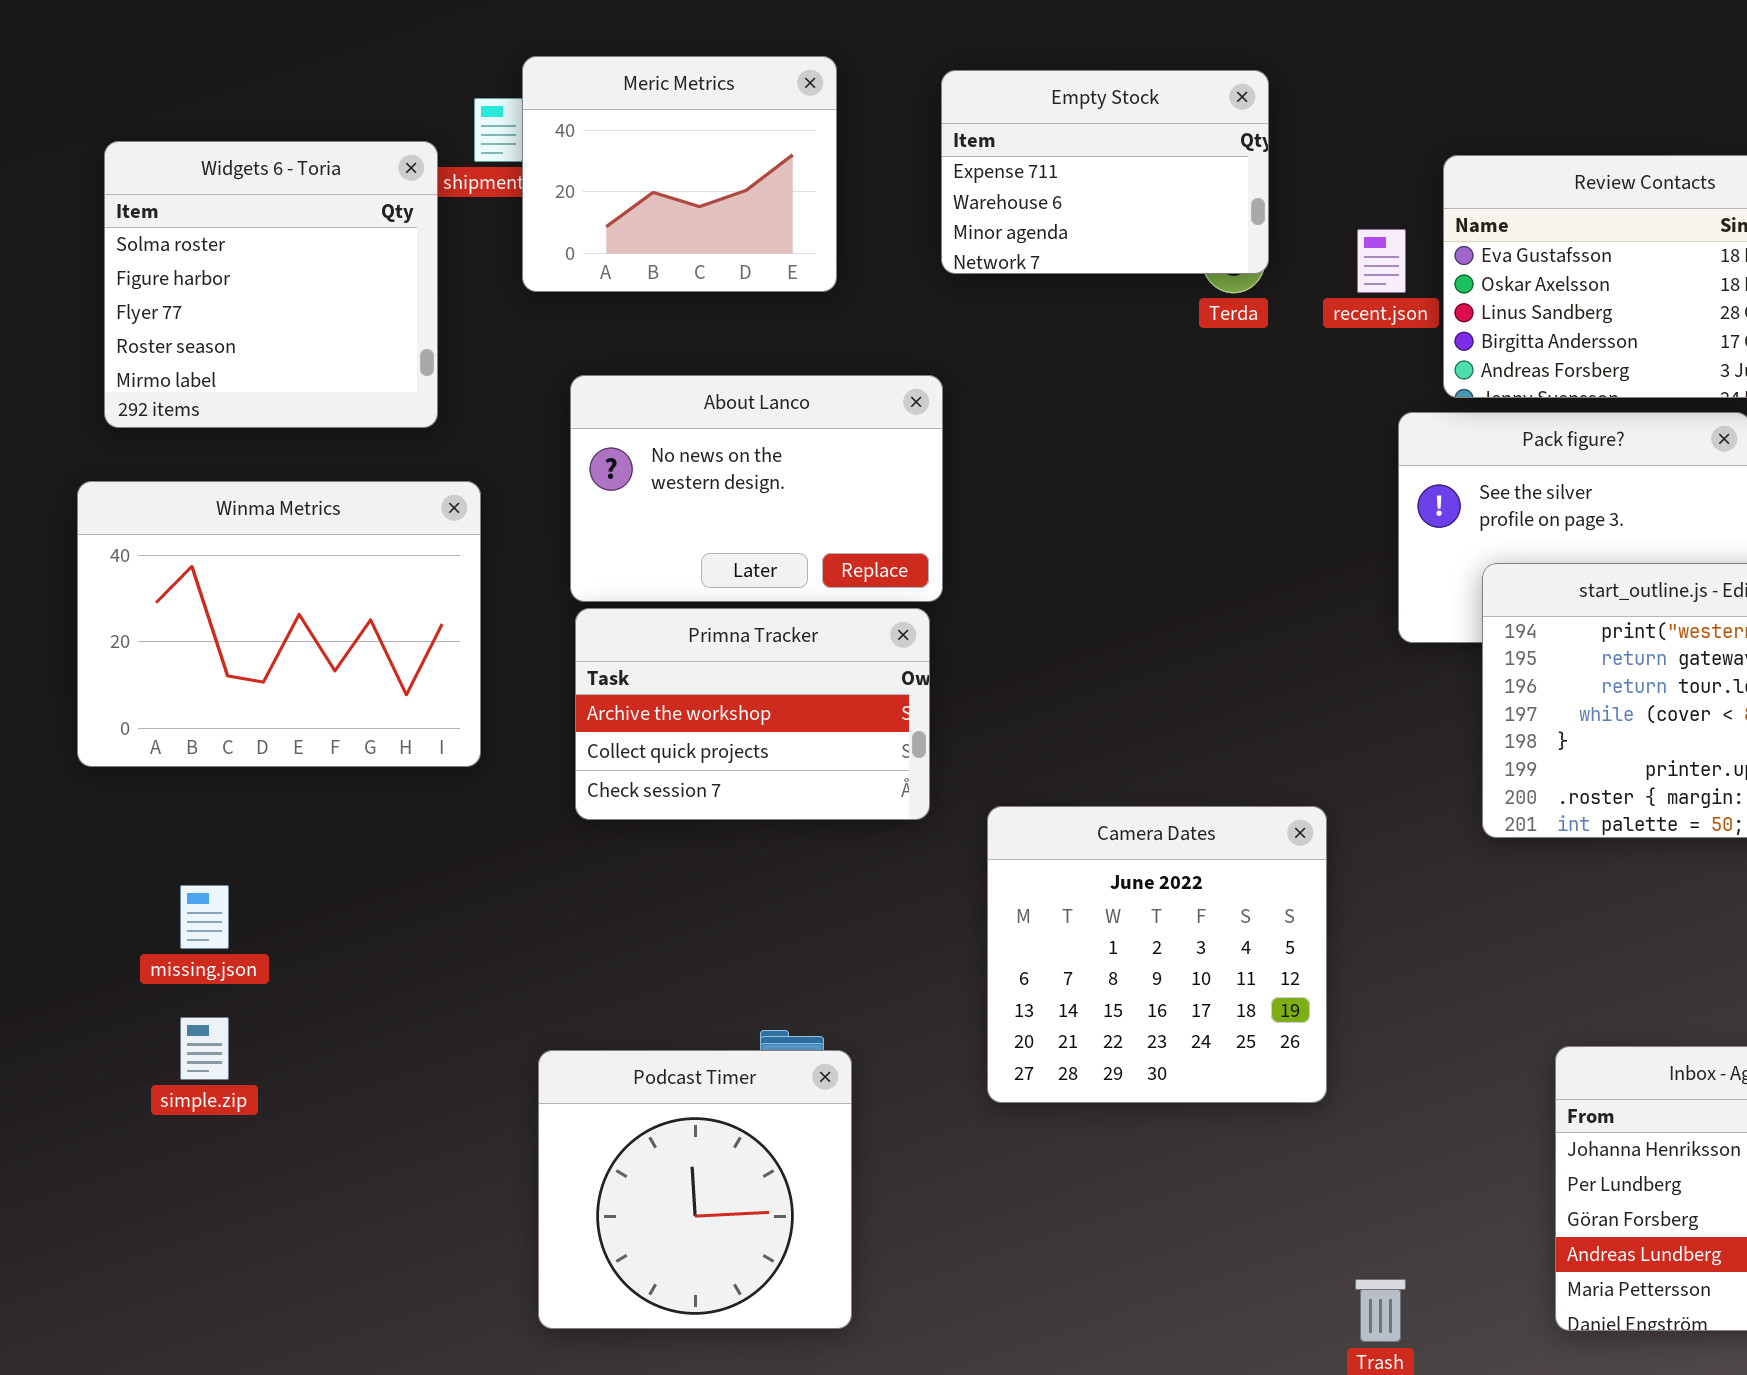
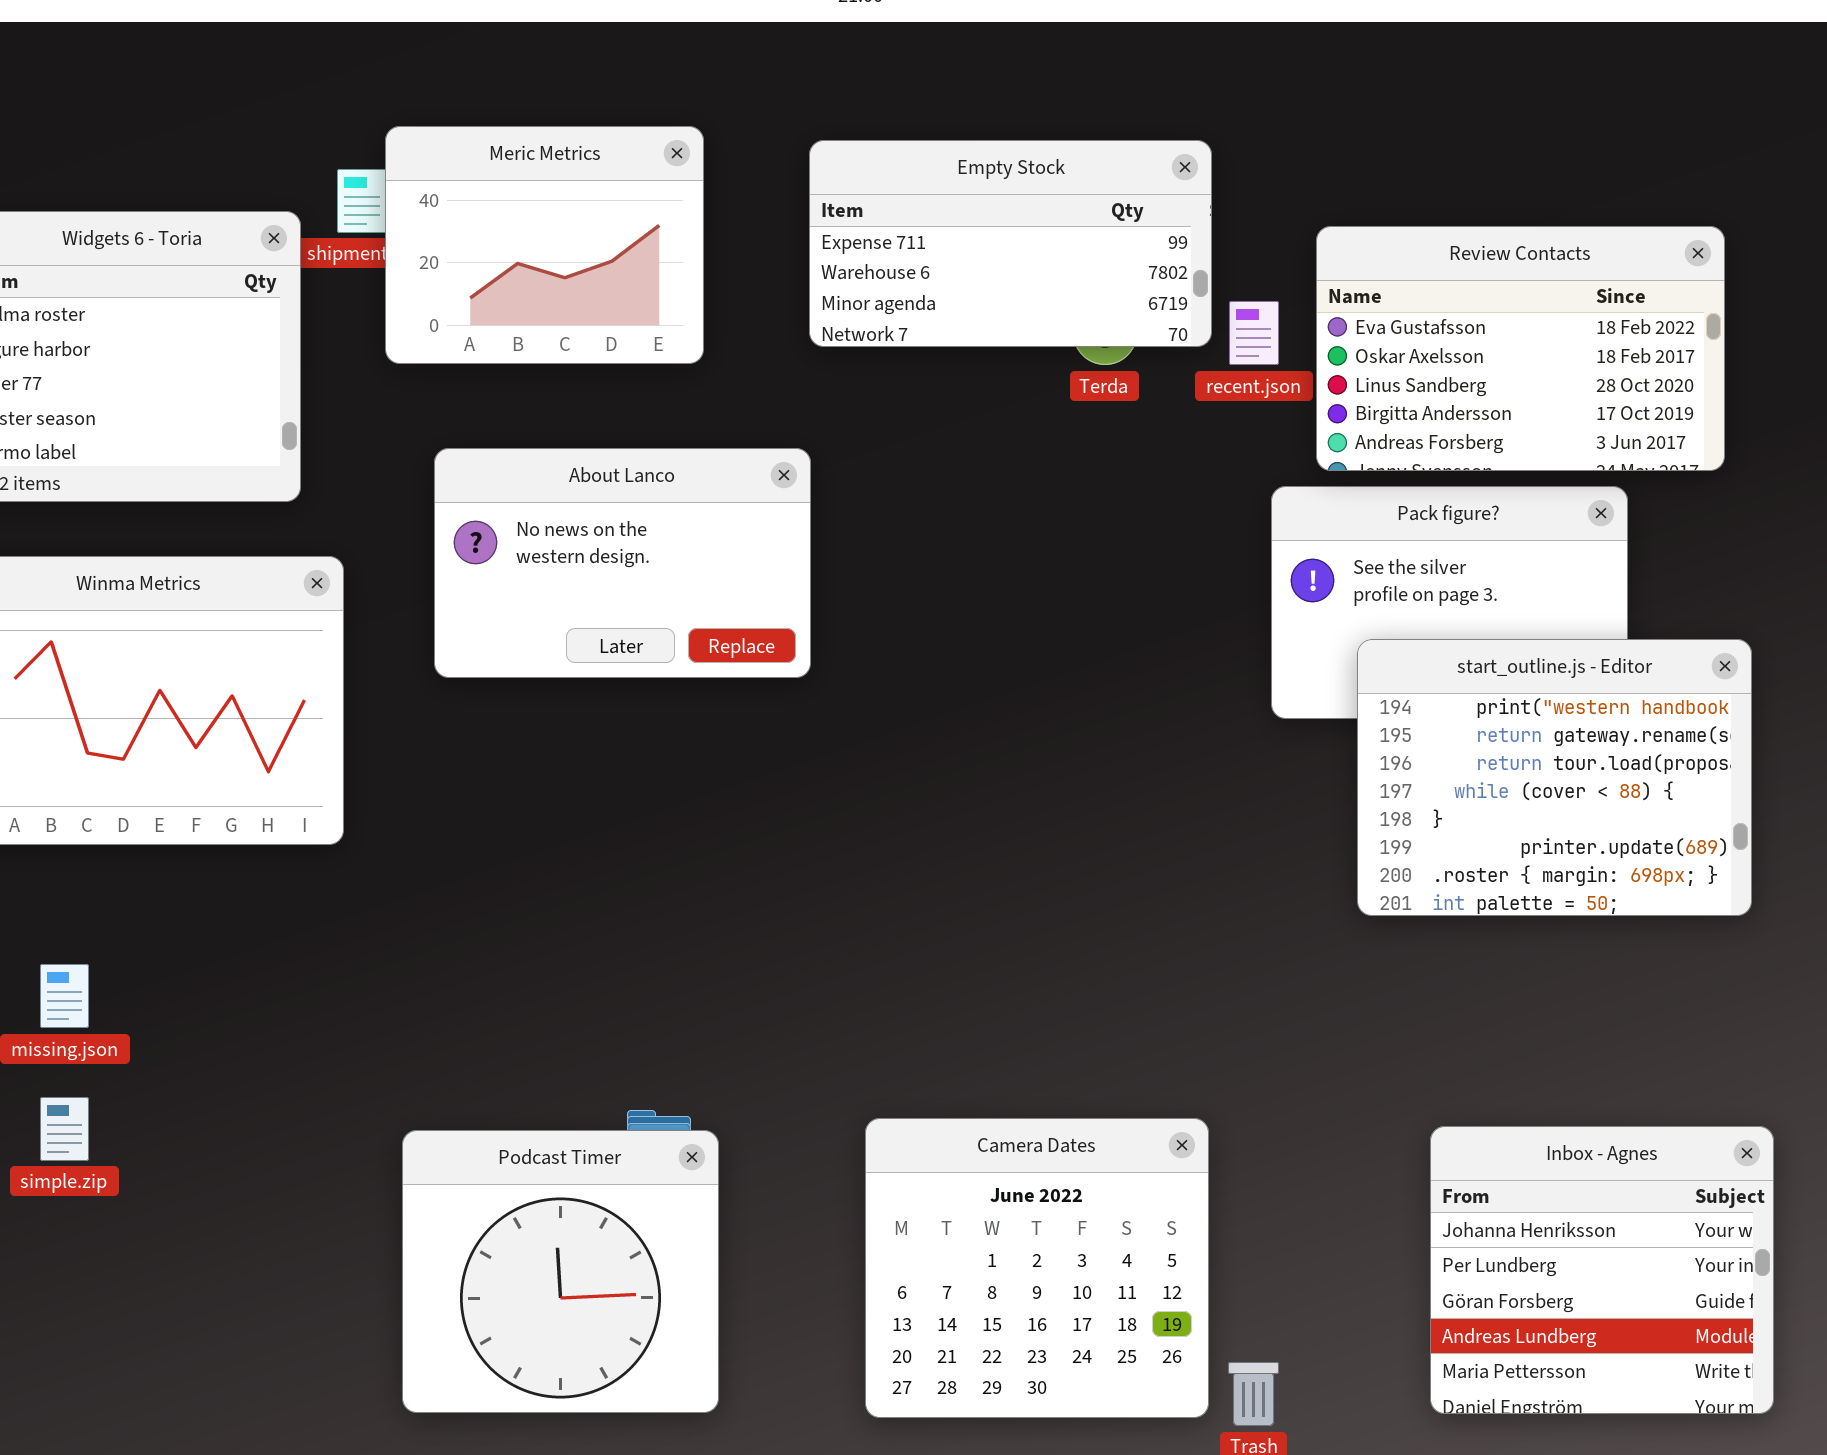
Empty Stock: [941,70,1269,274] -> [809,140,1212,347], resized
Primna Tracker: [575,608,930,820] -> none, closed
Camera Dates: [987,806,1327,1103] -> [865,1118,1209,1418], moved

